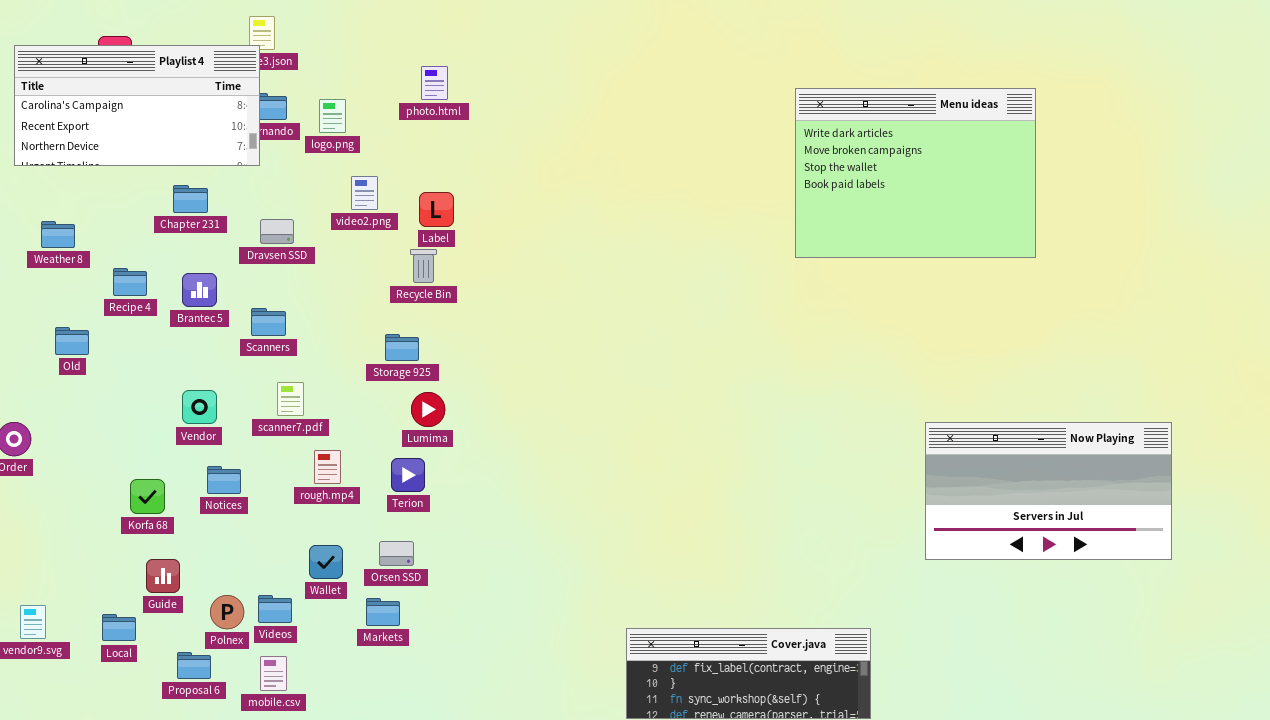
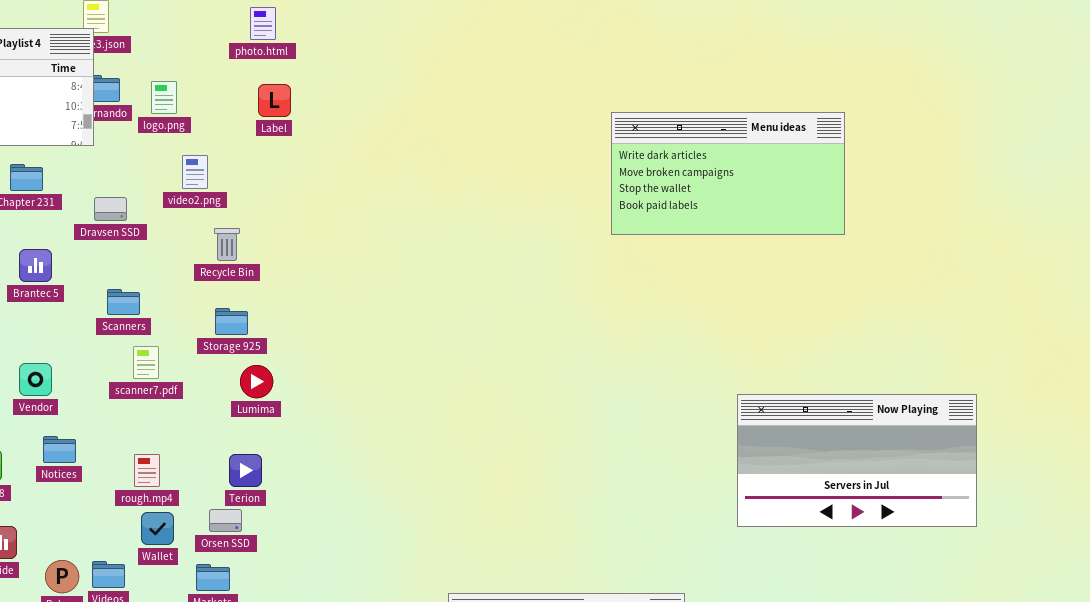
photo.html: [421,66,448,100] -> [250,7,276,40], moved
Menu ideas: [795,88,1036,258] -> [611,112,845,235], resized
Label: [419,192,454,227] -> [258,84,291,117], moved
Recycle Bin: [410,249,437,283] -> [214,228,240,261], moved
Scanners: [251,308,286,336] -> [107,289,140,315], moved
scanner7.pdf: [277,382,304,416] -> [133,346,159,379], moved
rough.mp4: [314,450,341,484] -> [134,454,160,487], moved
Terion: [391,458,425,492] -> [229,454,262,487], moved

